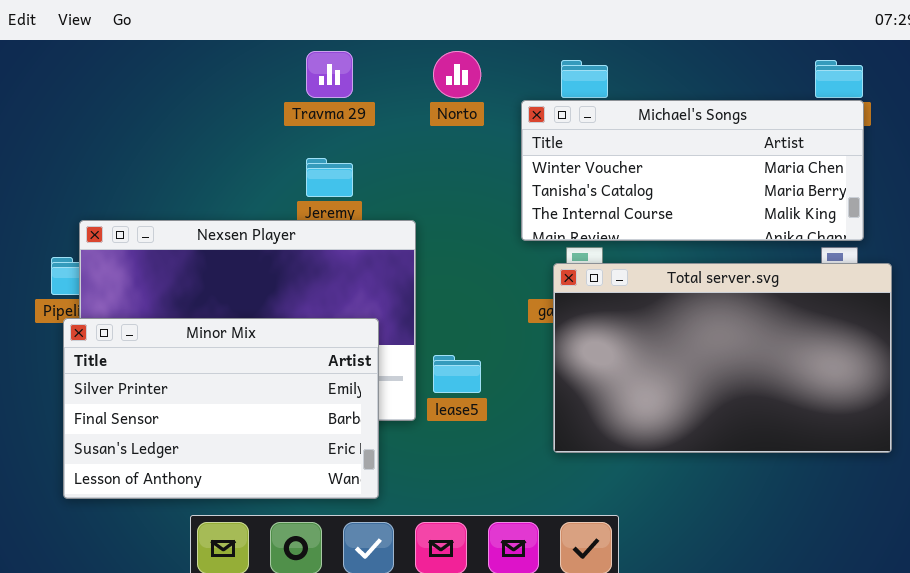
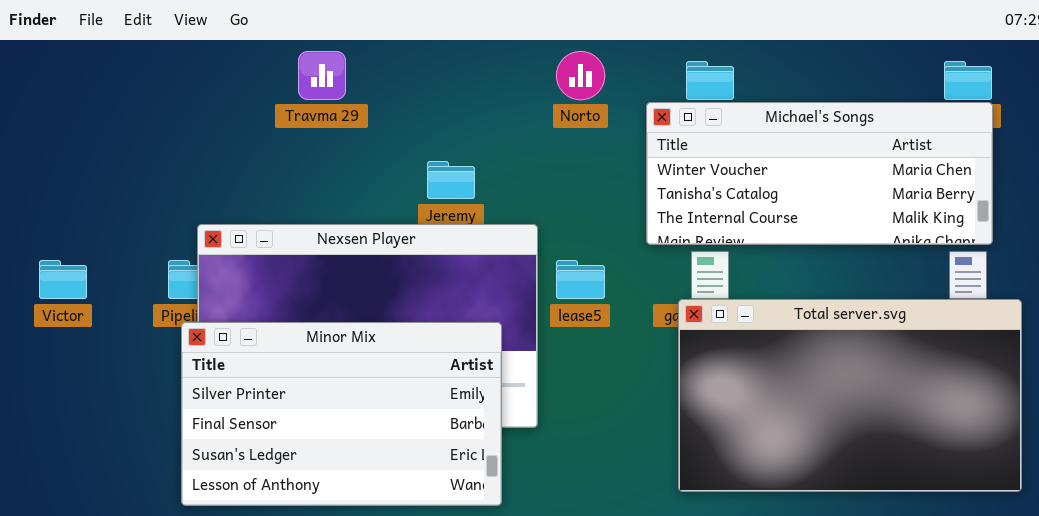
Travma 29: [306,51,353,98] -> [298,51,346,100], moved
Total server.svg: [553,263,892,453] -> [678,299,1022,492], moved
lease5: [433,355,481,393] -> [556,260,605,299], moved

